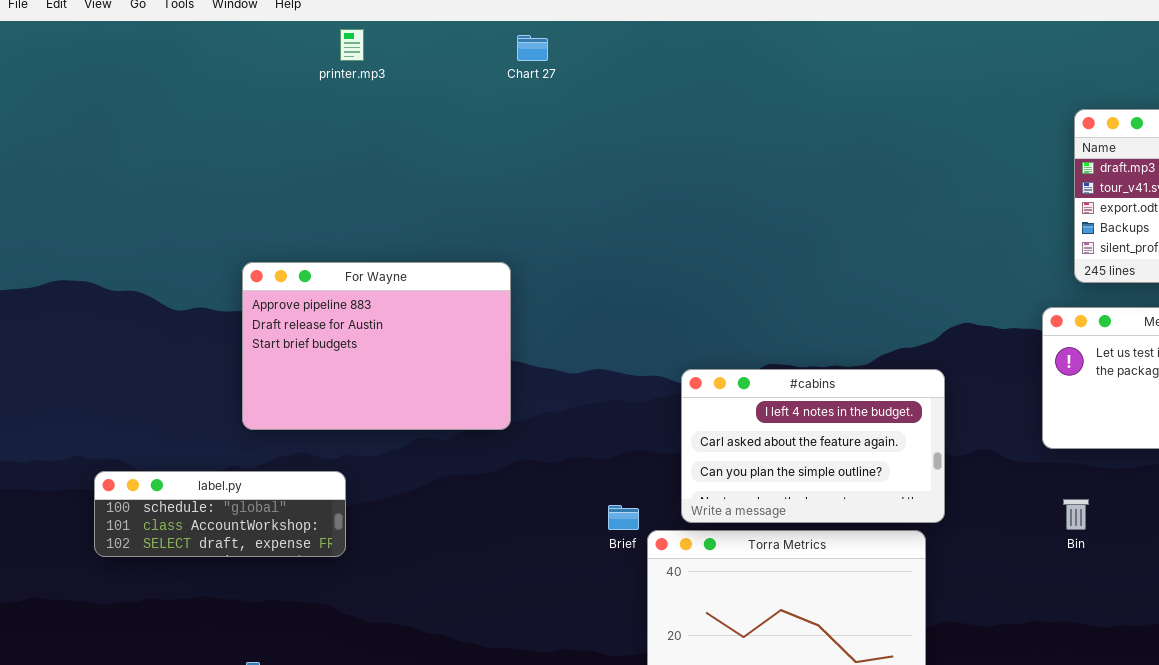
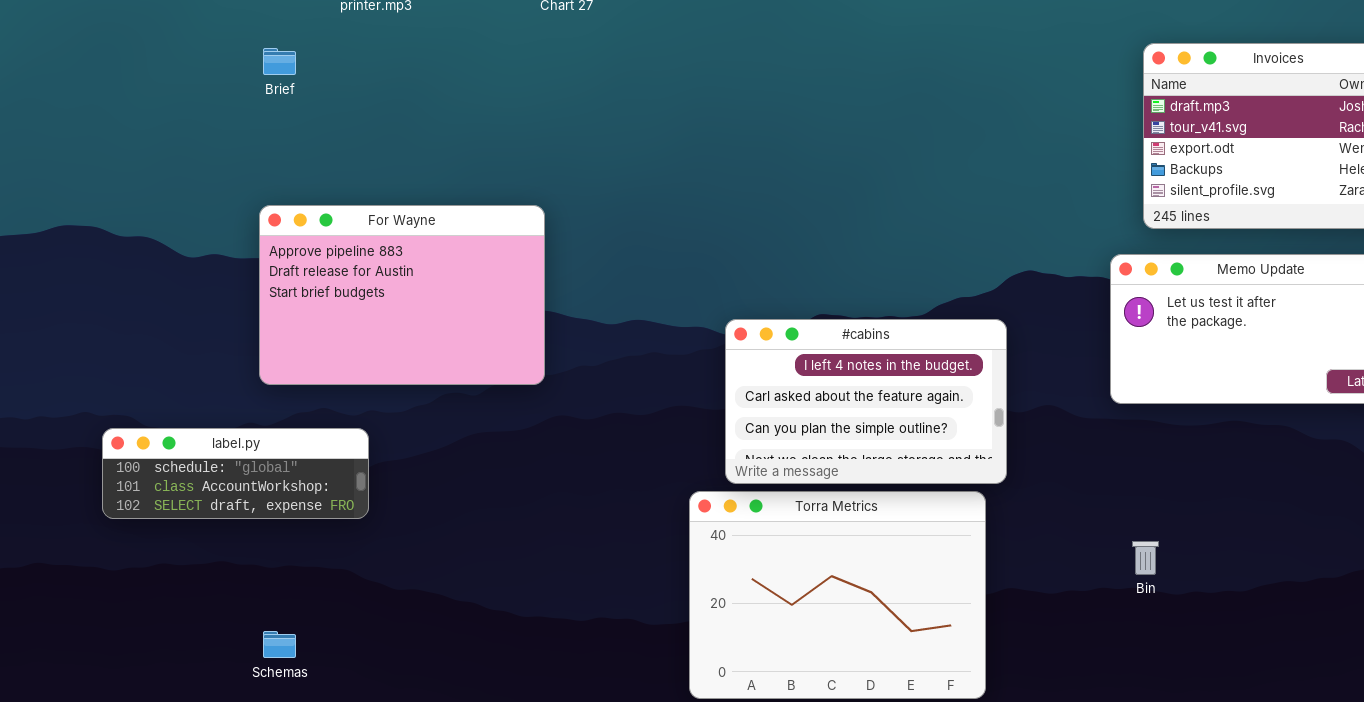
Bin: [1063,499,1089,530] -> [1132,541,1159,575], moved
Brief: [608,505,639,530] -> [263,48,296,75], moved

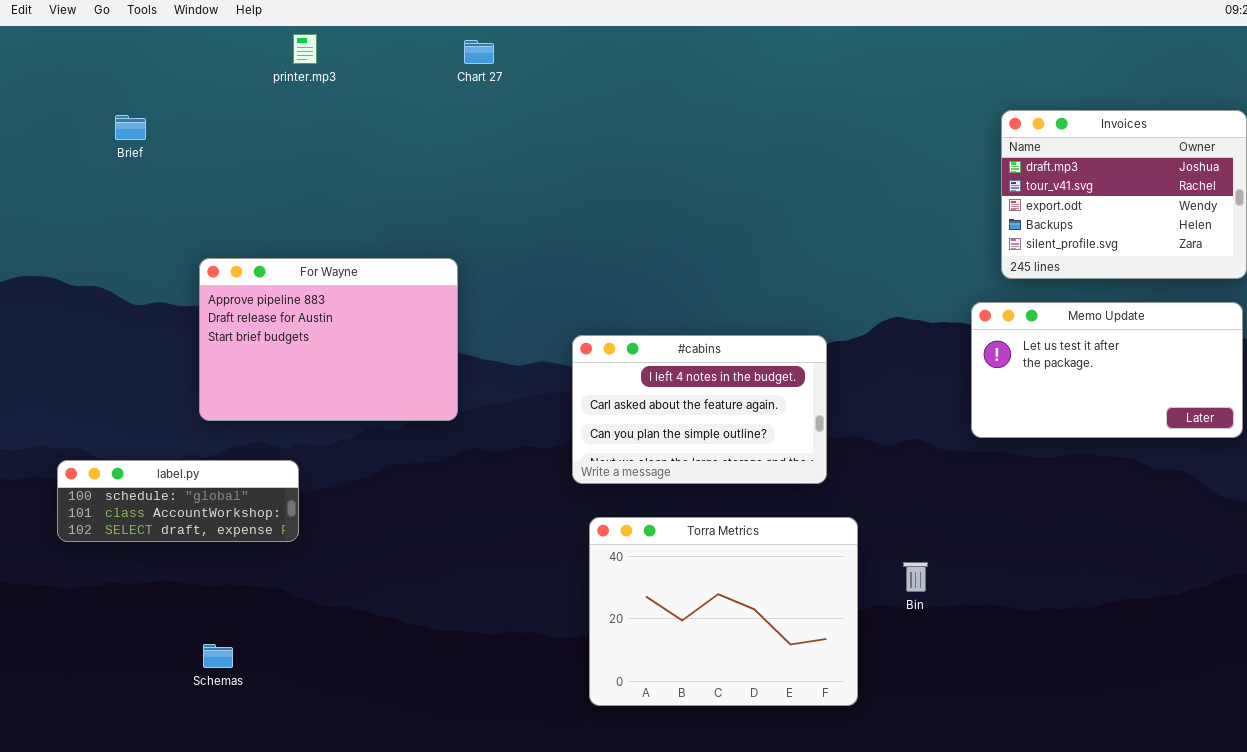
Brief: [263,48,296,75] -> [115,115,146,140], moved
#cabins: [725,319,1007,484] -> [572,335,827,484], moved
Bin: [1132,541,1159,575] -> [903,562,928,592], moved

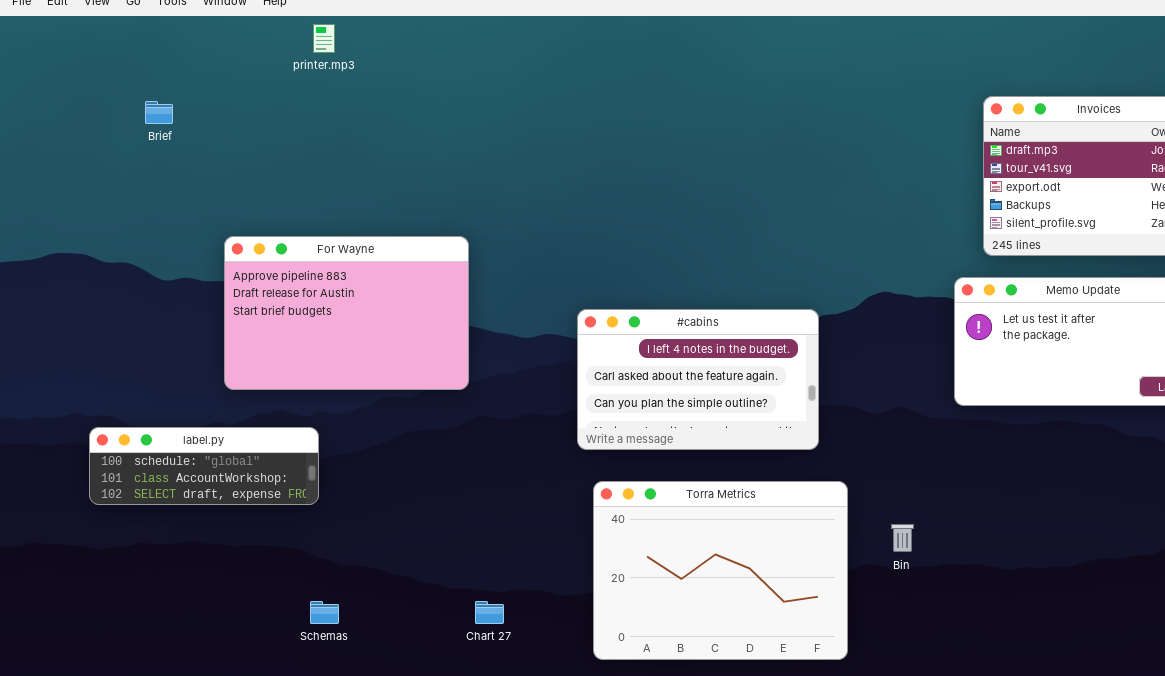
Chart 27: [464,40,494,64] -> [475,601,504,624], moved
Schemas: [203,644,233,668] -> [310,601,339,624], moved

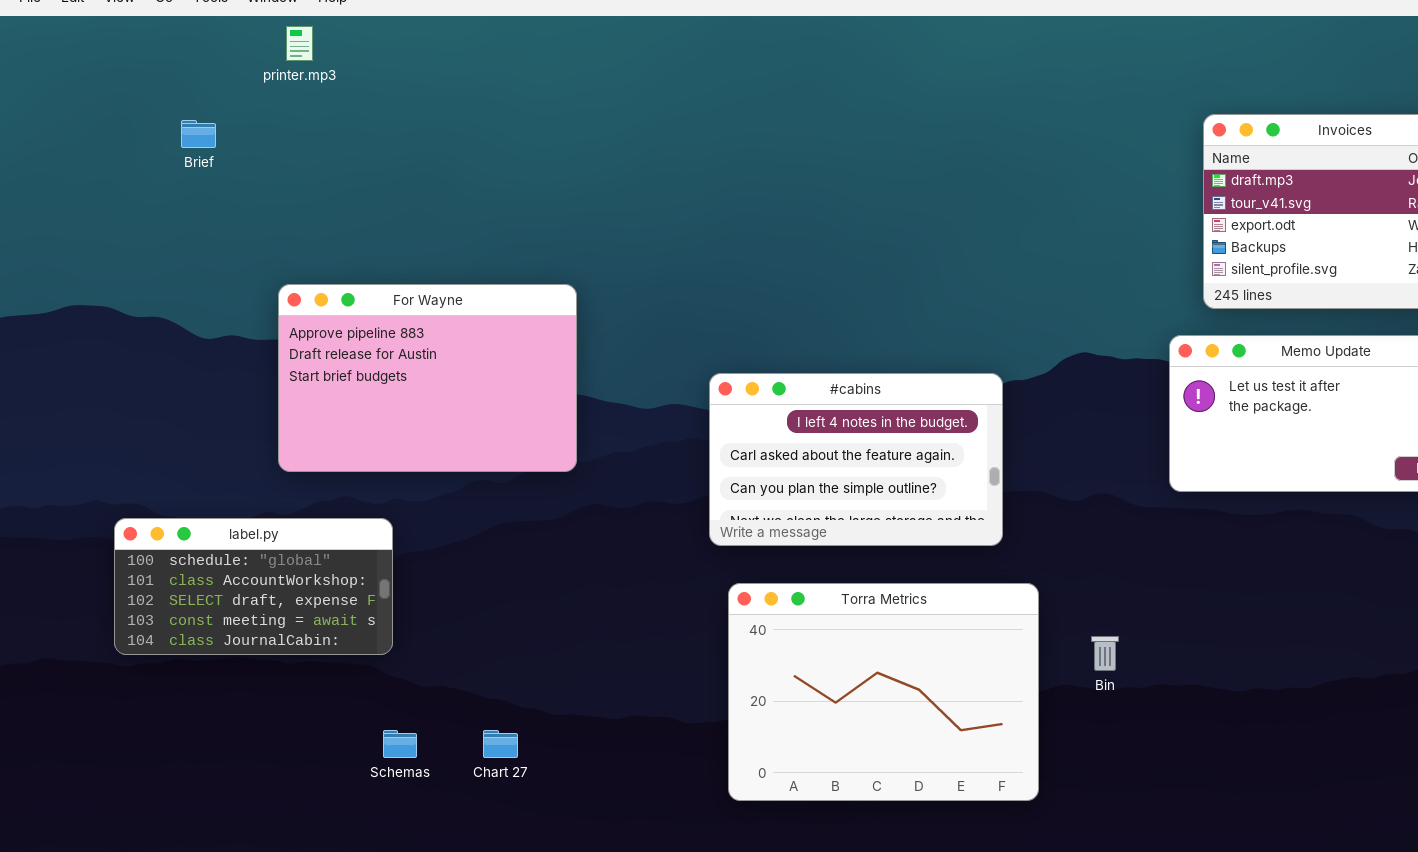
printer.mp3: [313,24,335,53] -> [286,26,313,61], moved
label.py: [89,427,319,505] -> [114,518,393,655], resized
Chart 27: [475,601,504,624] -> [483,730,518,758], moved

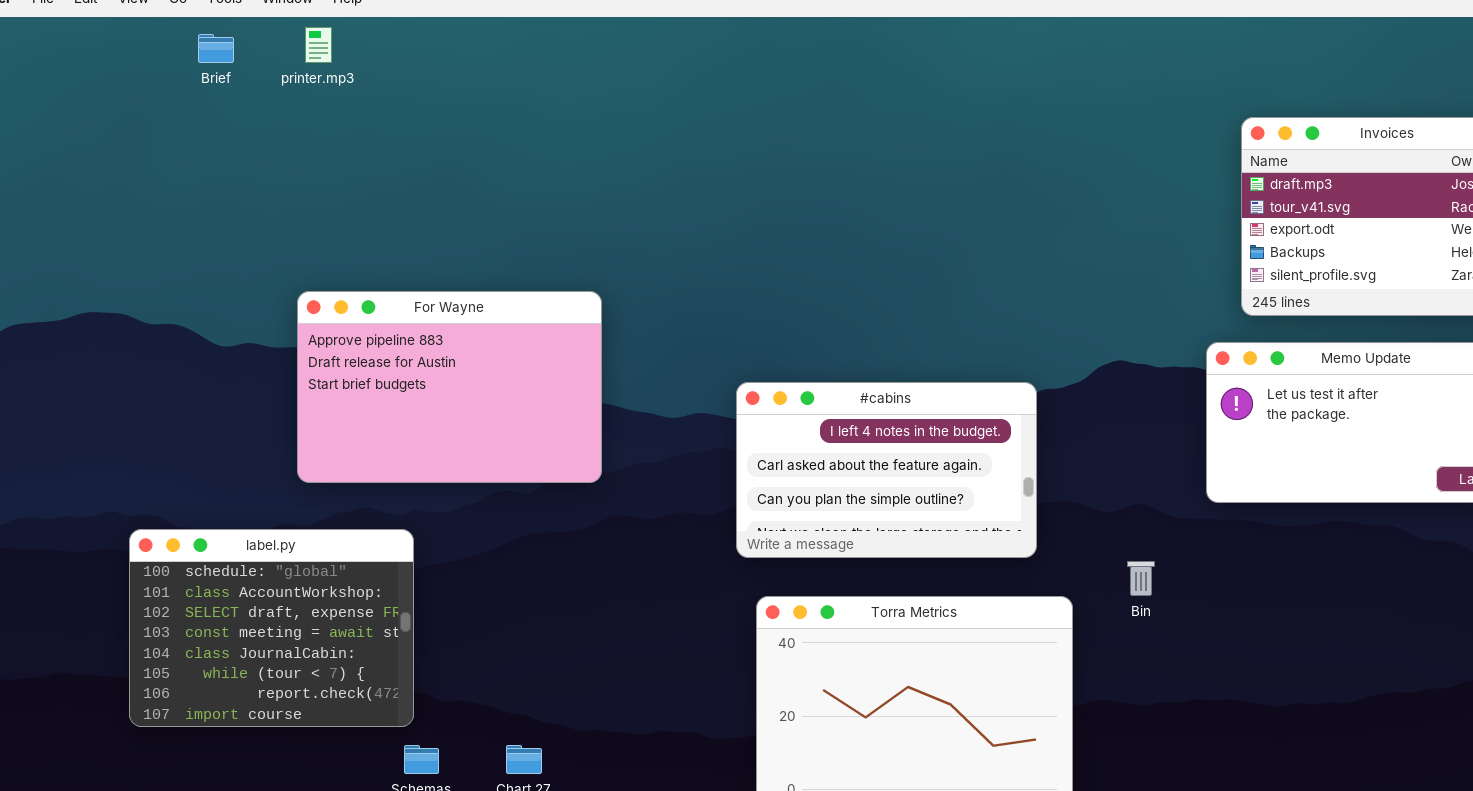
Brief: [181,120,216,148] -> [198,34,234,63], moved
label.py: [114,518,393,655] -> [129,529,414,727], resized
Bin: [1091,636,1119,671] -> [1127,561,1155,596], moved

